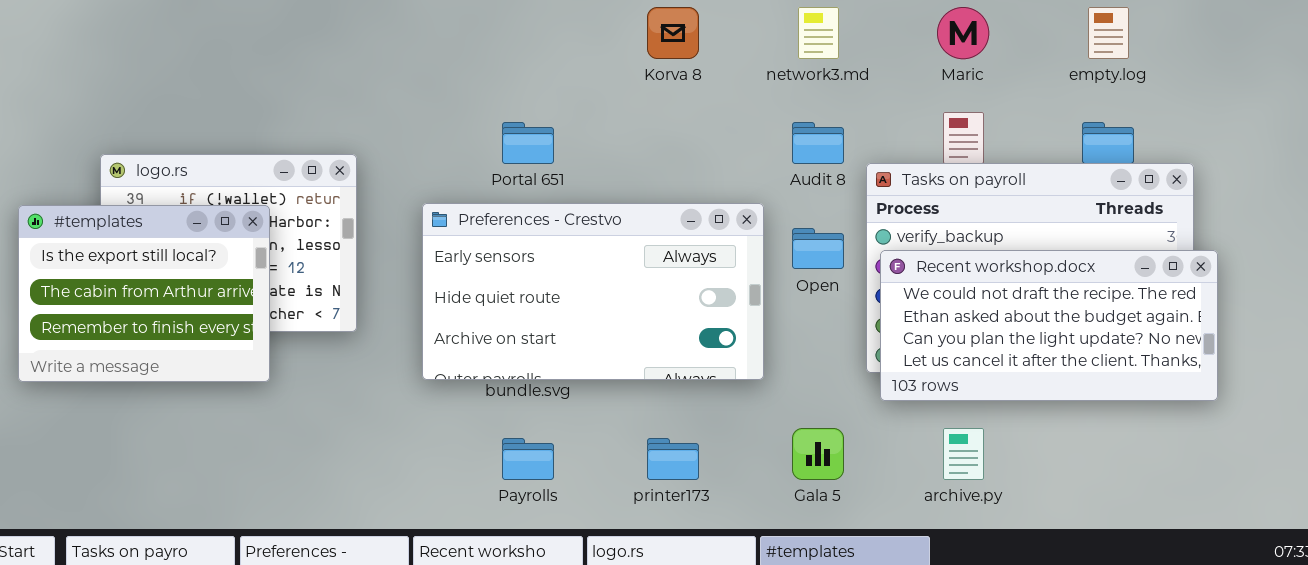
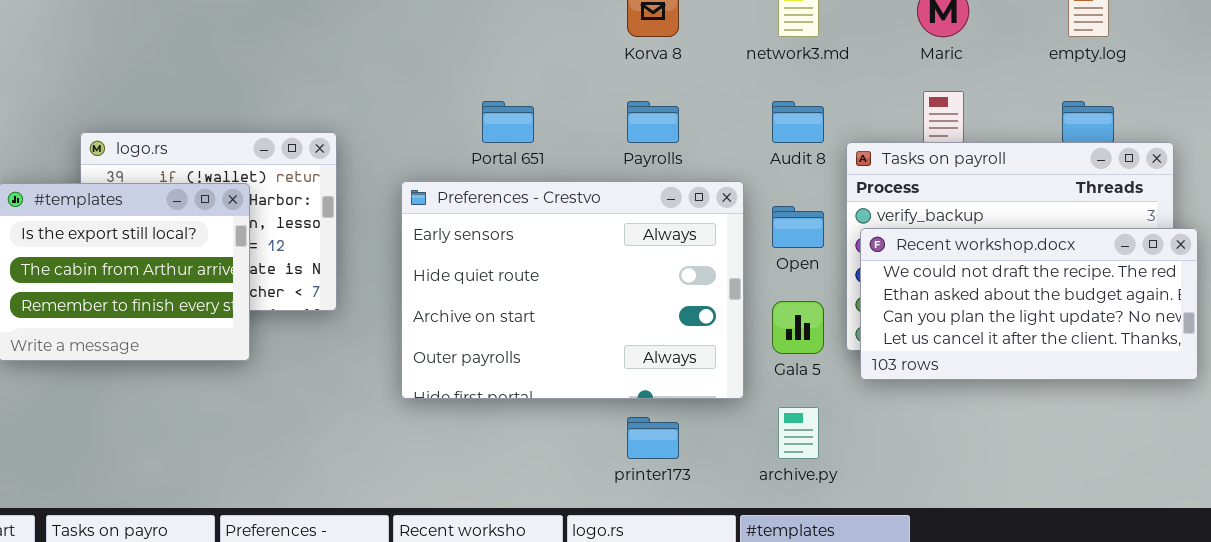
Preferences - Crestvo: [422,203,764,380] -> [401,181,744,399], resized
Gala 5: [792,428,844,480] -> [772,301,824,354], moved
archive.py: [943,428,984,480] -> [778,407,819,459], moved
Payrolls: [502,438,554,480] -> [627,101,679,143], moved

